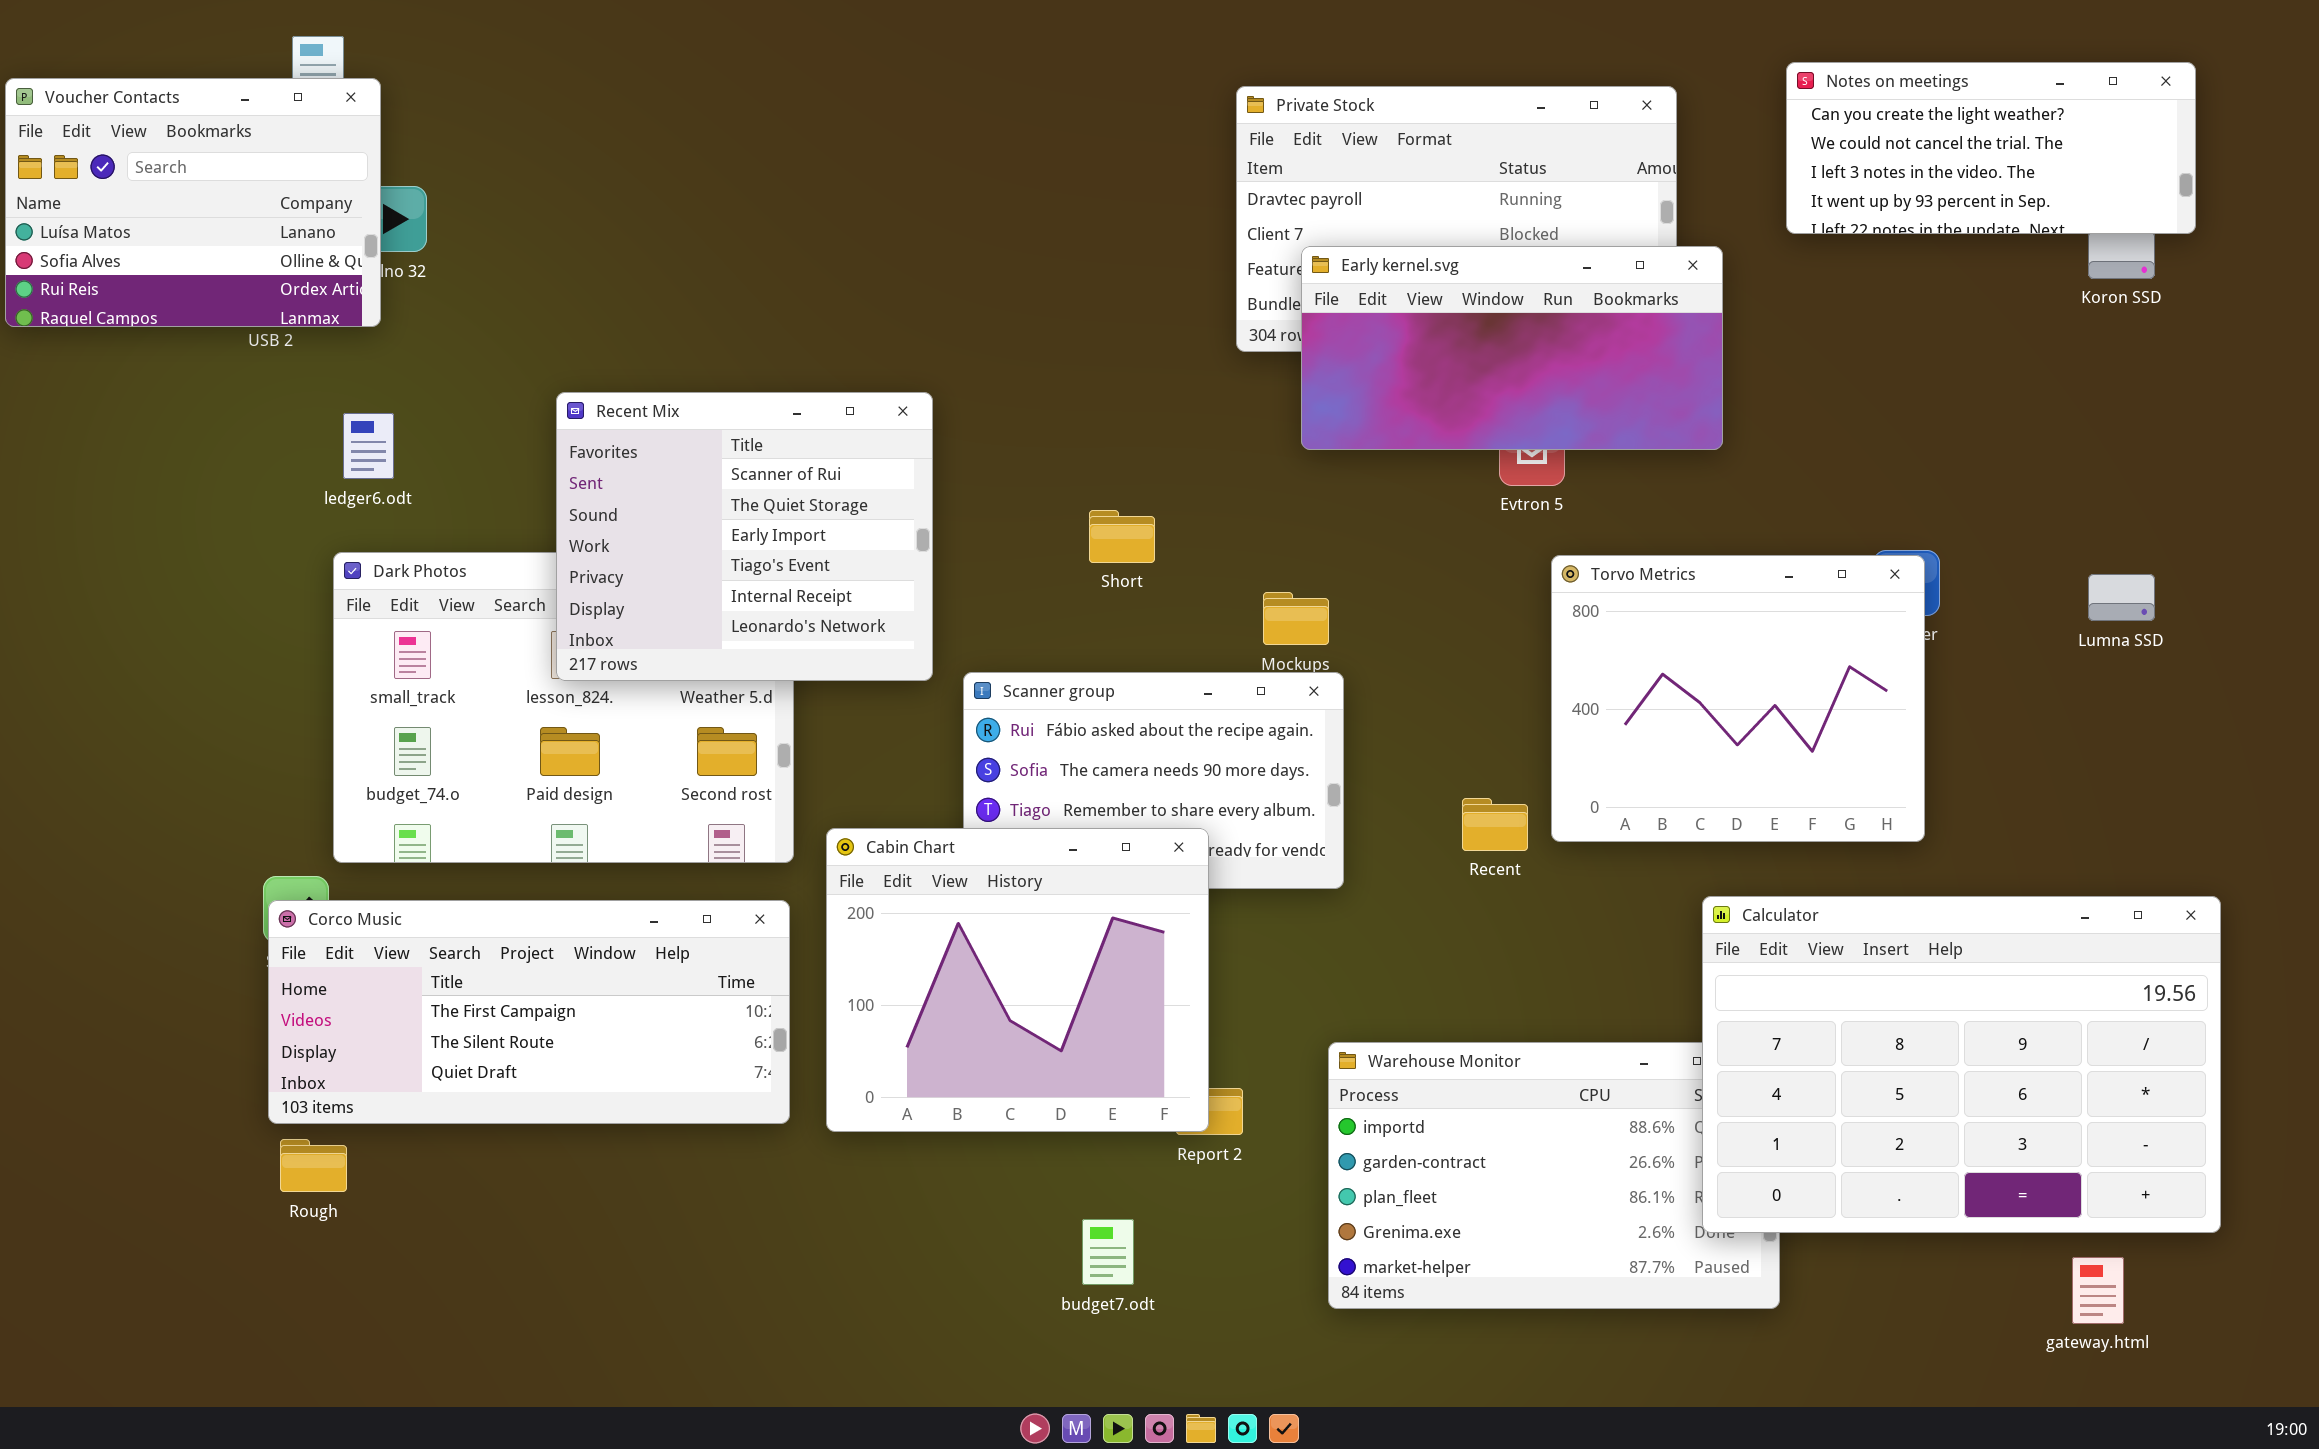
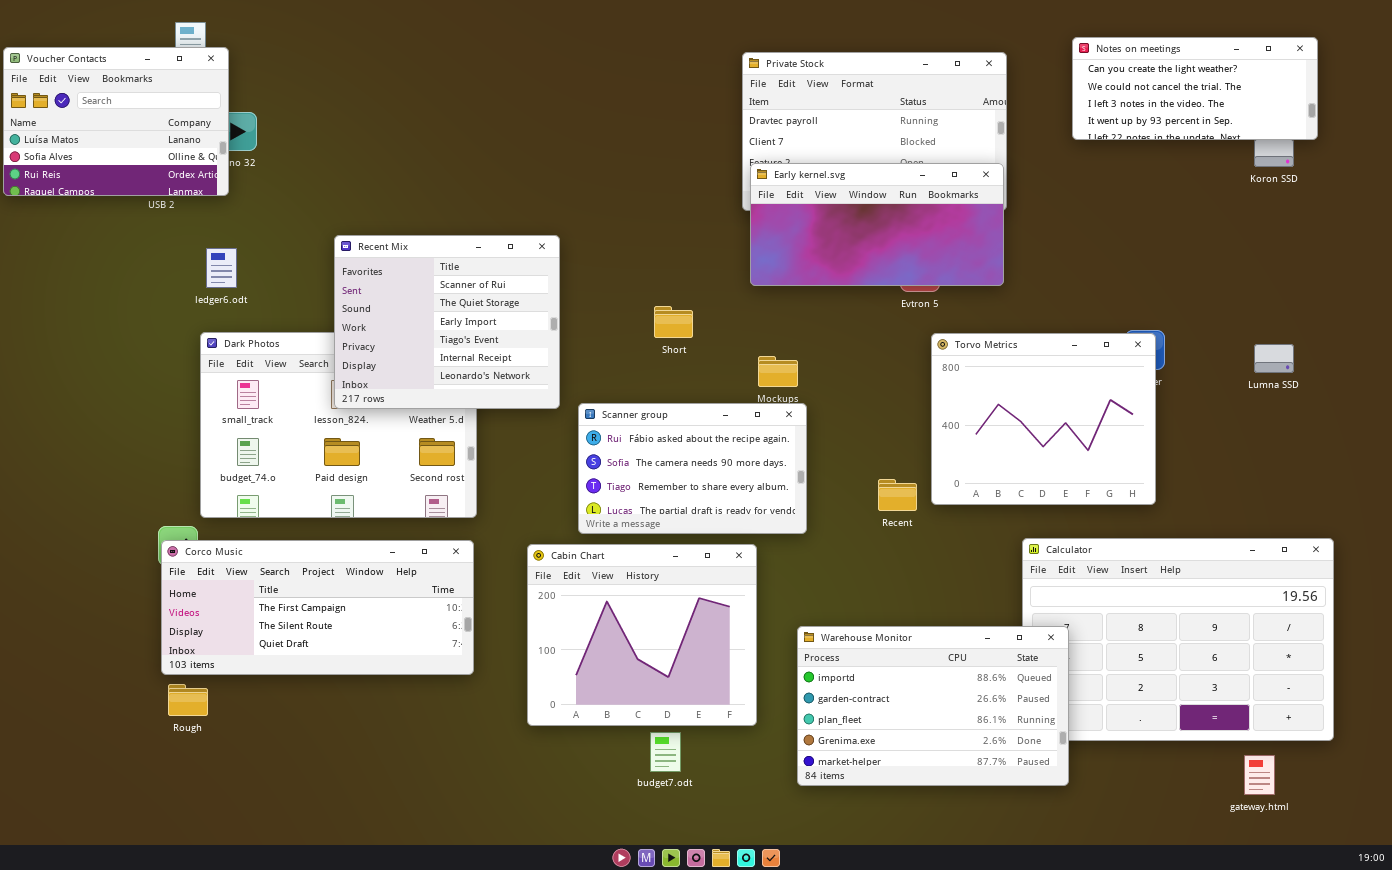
Early kernel.svg: [1301,246,1723,450] -> [750,163,1004,286], moved
Cabin Chart: [826,828,1209,1132] -> [527,544,757,726], moved
Warehouse Monitor: [1328,1042,1780,1309] -> [797,626,1069,786], raised

